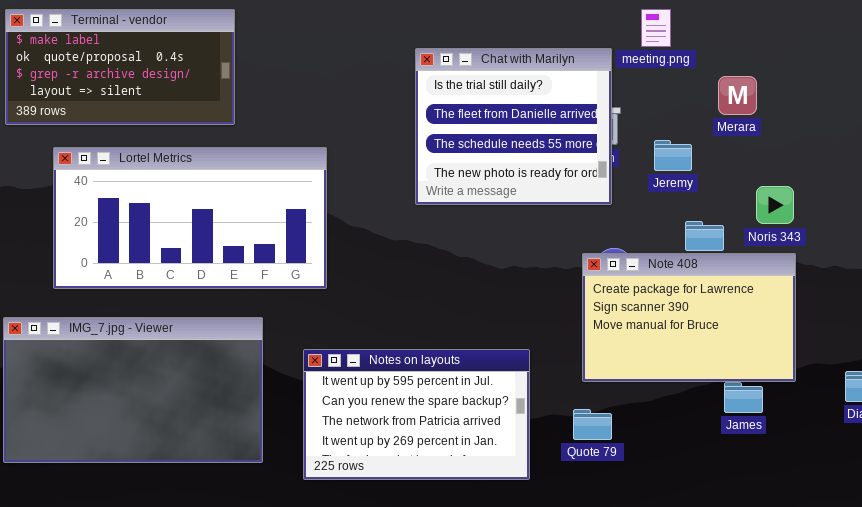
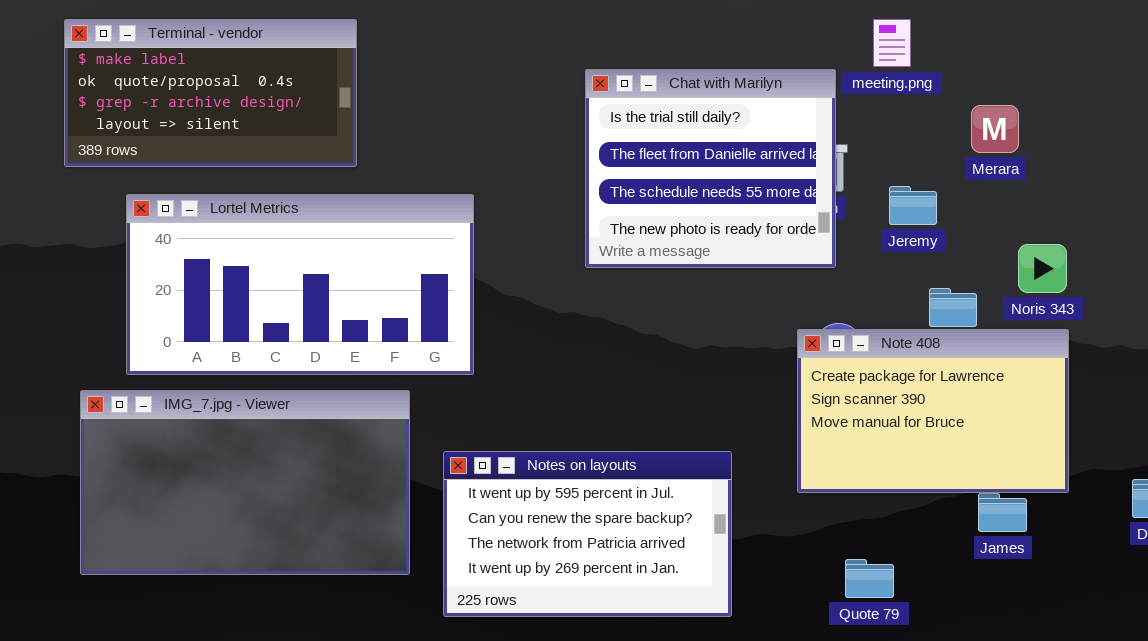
IMG_7.jpg - Viewer: [3,317,263,463] -> [80,390,410,575], moved
Quote 79: [573,409,612,440] -> [845,559,894,598], moved

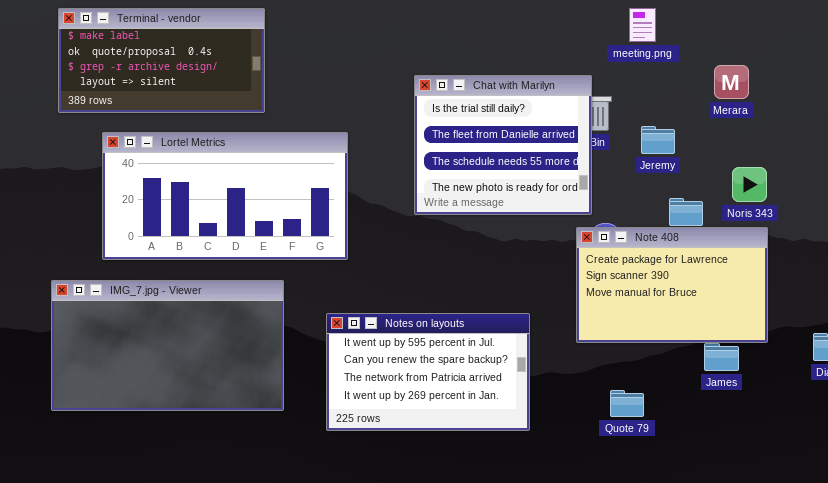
Chat with Marilyn: [585,69,836,268] -> [414,75,592,215], moved
Merara: [971,105,1019,153] -> [714,65,749,99], moved
IMG_7.jpg - Viewer: [80,390,410,575] -> [51,280,284,411], moved

